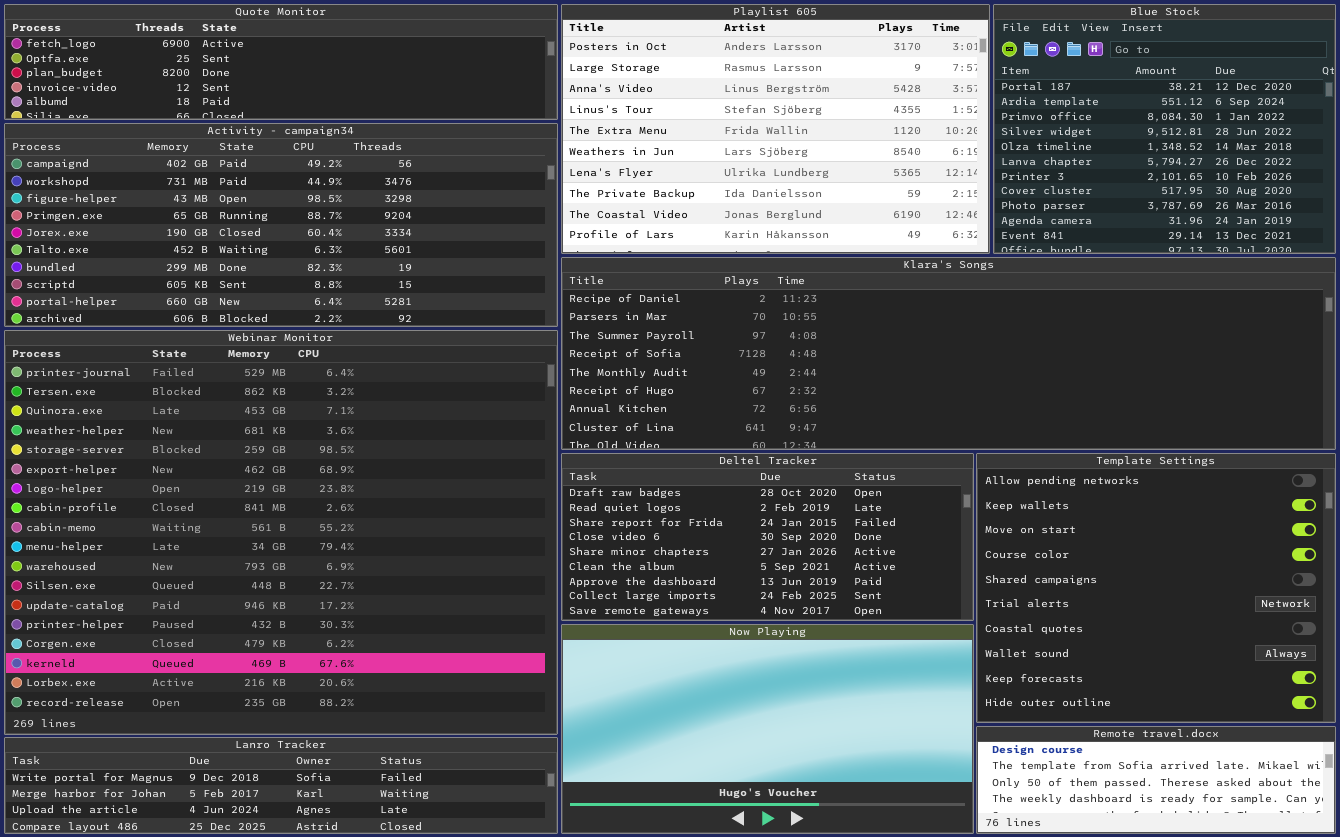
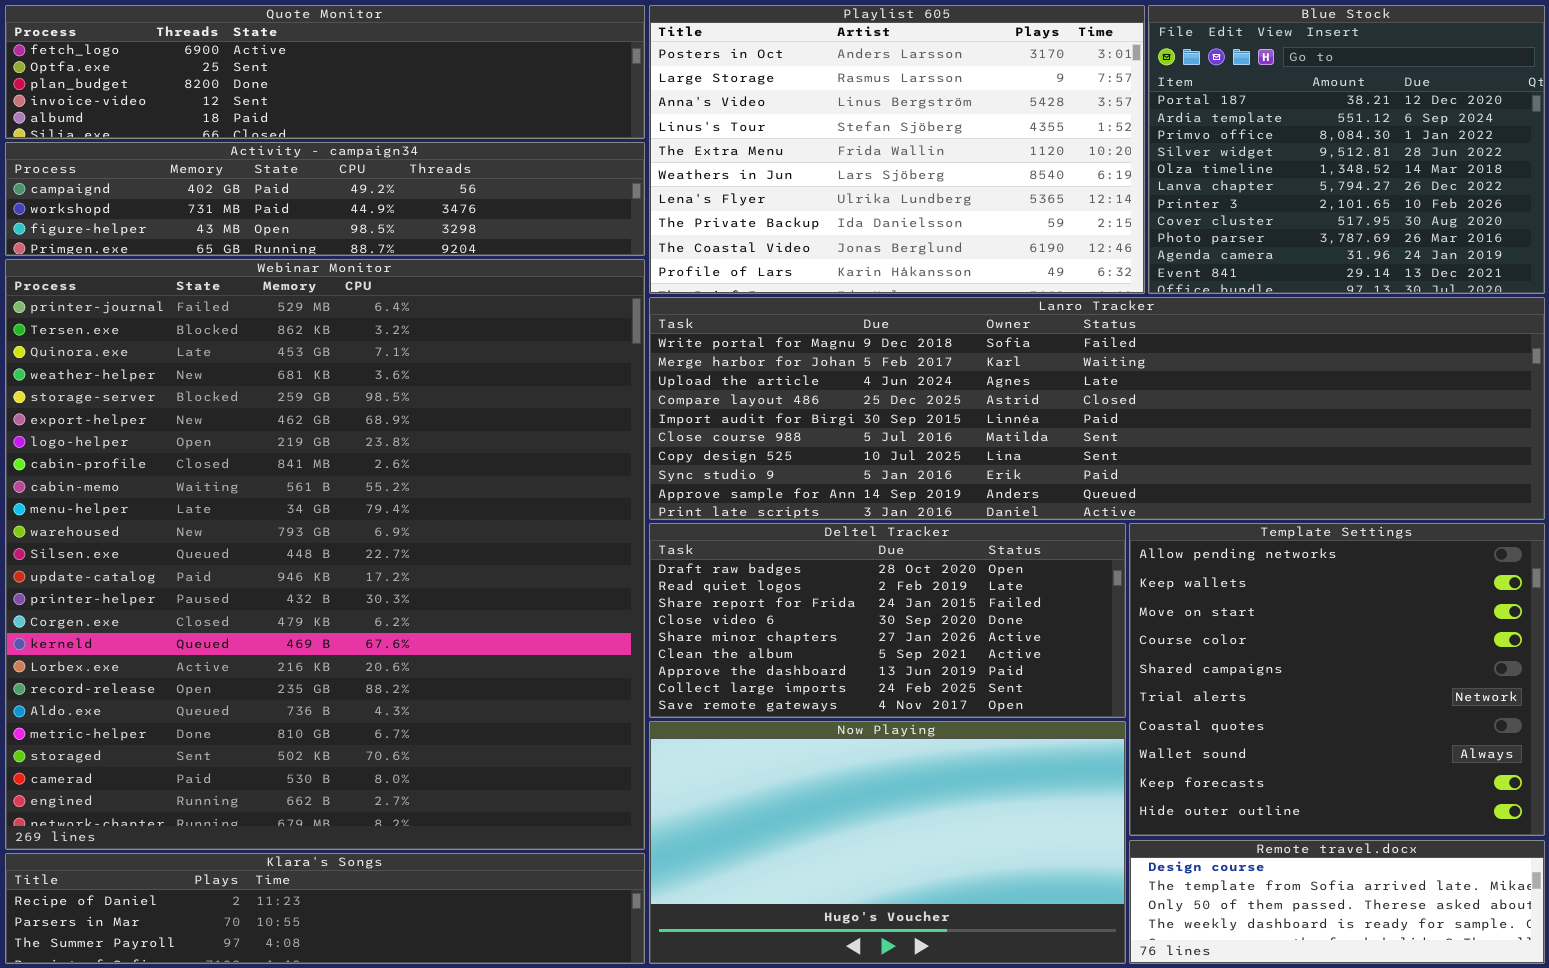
Activity - campaign34: [4,123,558,327] -> [5,142,645,256], resized
Klara's Songs: [561,257,1336,450] -> [5,853,645,964], moved, resized
Webinar Monitor: [4,330,558,735] -> [5,259,645,850], resized
Lanro Tracker: [4,737,558,834] -> [649,297,1545,520], moved, resized

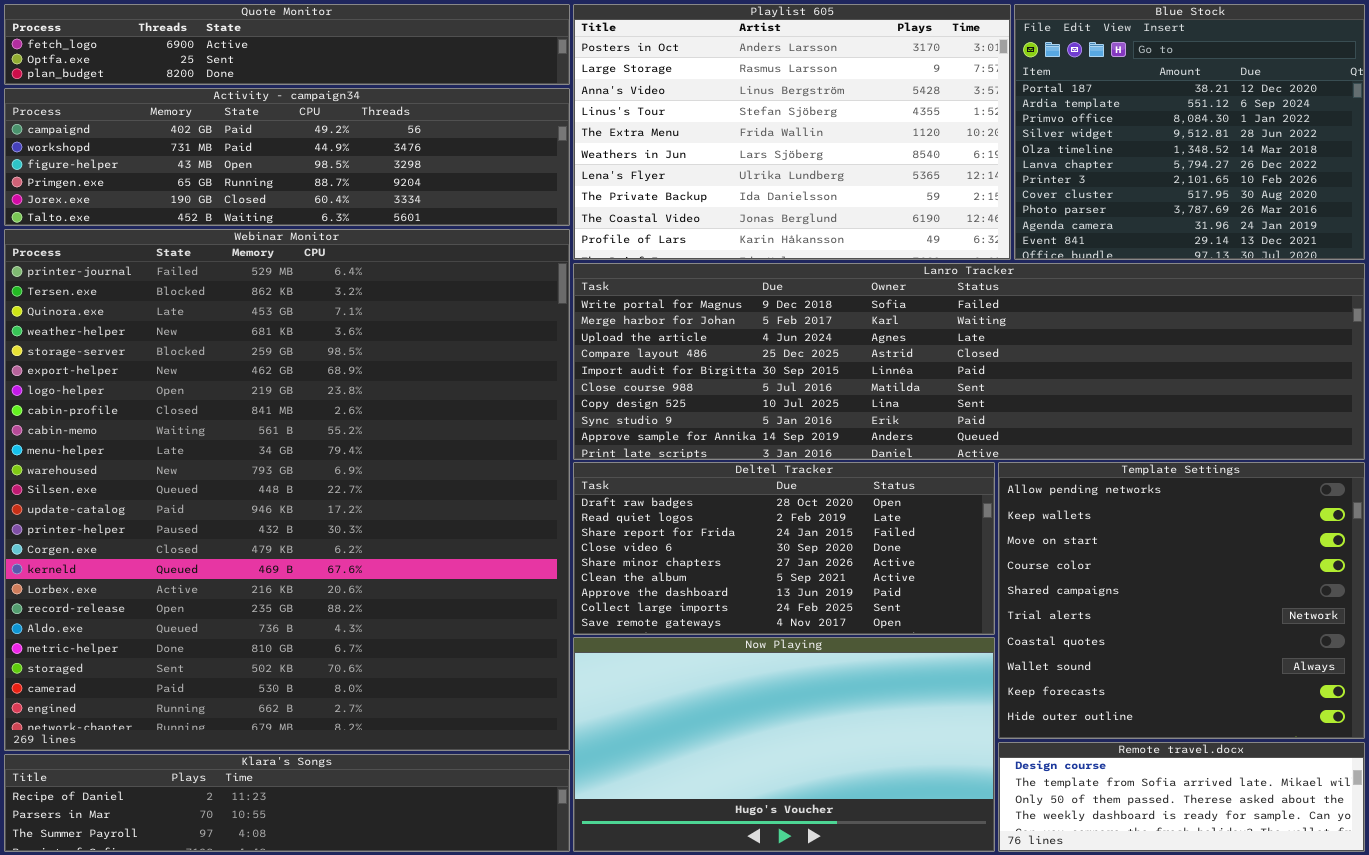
Quote Monitor: [5,5,645,139] -> [4,4,570,85], resized
Activity - campaign34: [5,142,645,256] -> [4,88,570,226], resized

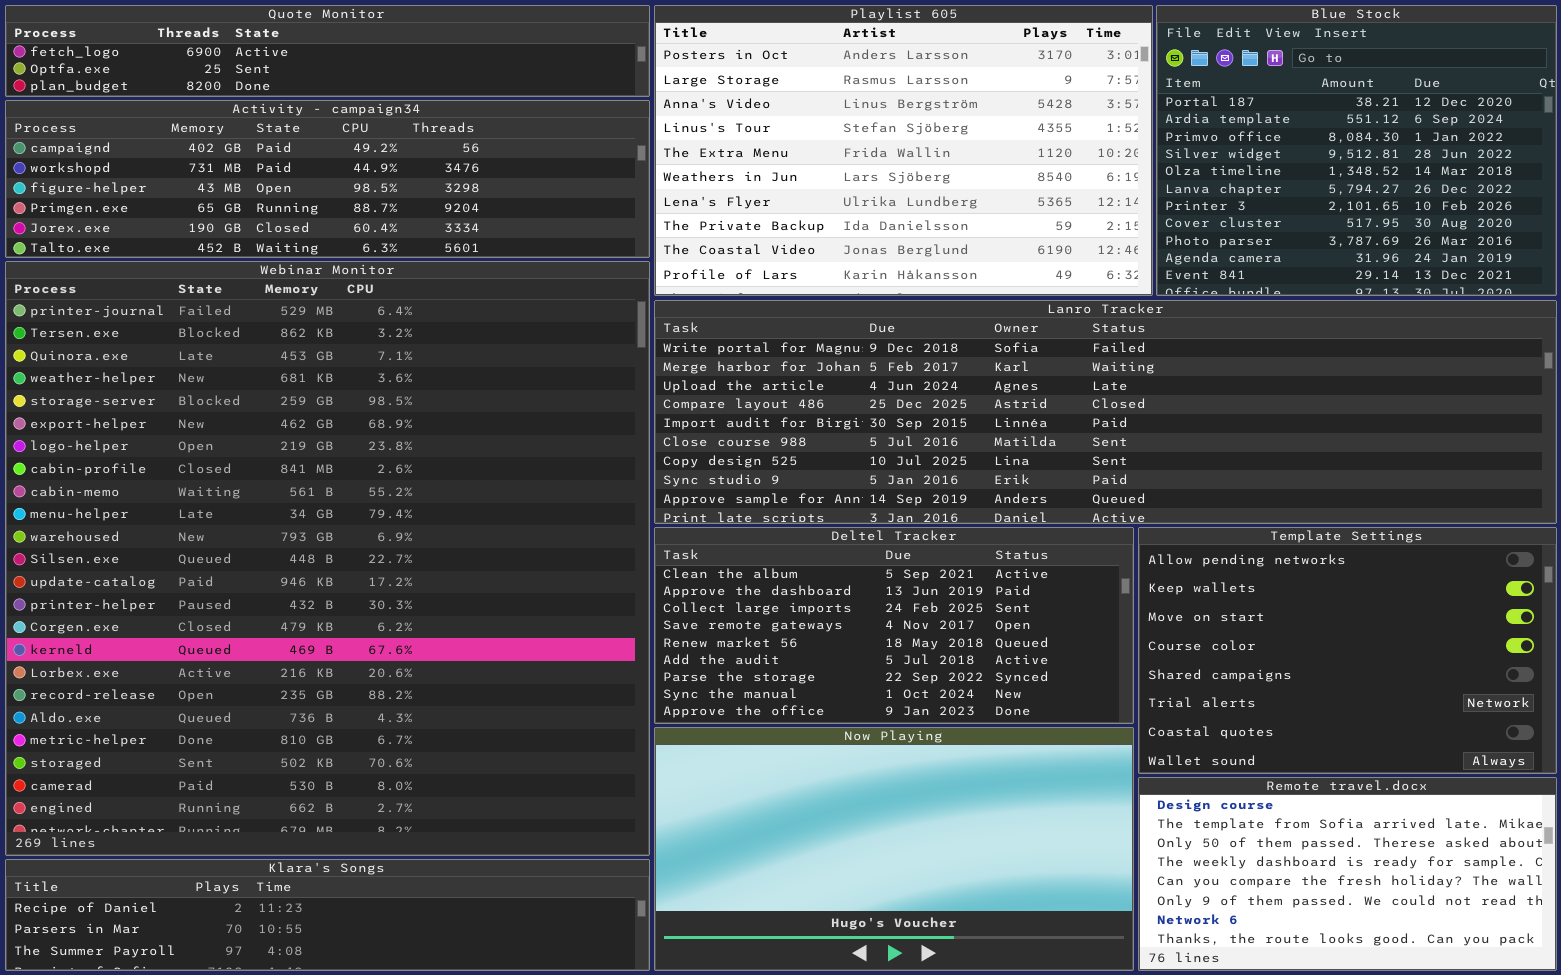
Deltel Tracker: [573,462,995,635] -> [654,527,1134,724], scrolled down 5 rows
Template Settings: [998,462,1365,739] -> [1138,527,1557,774], resized
Remote travel.docx: [998,742,1365,852] -> [1138,777,1557,971], resized

